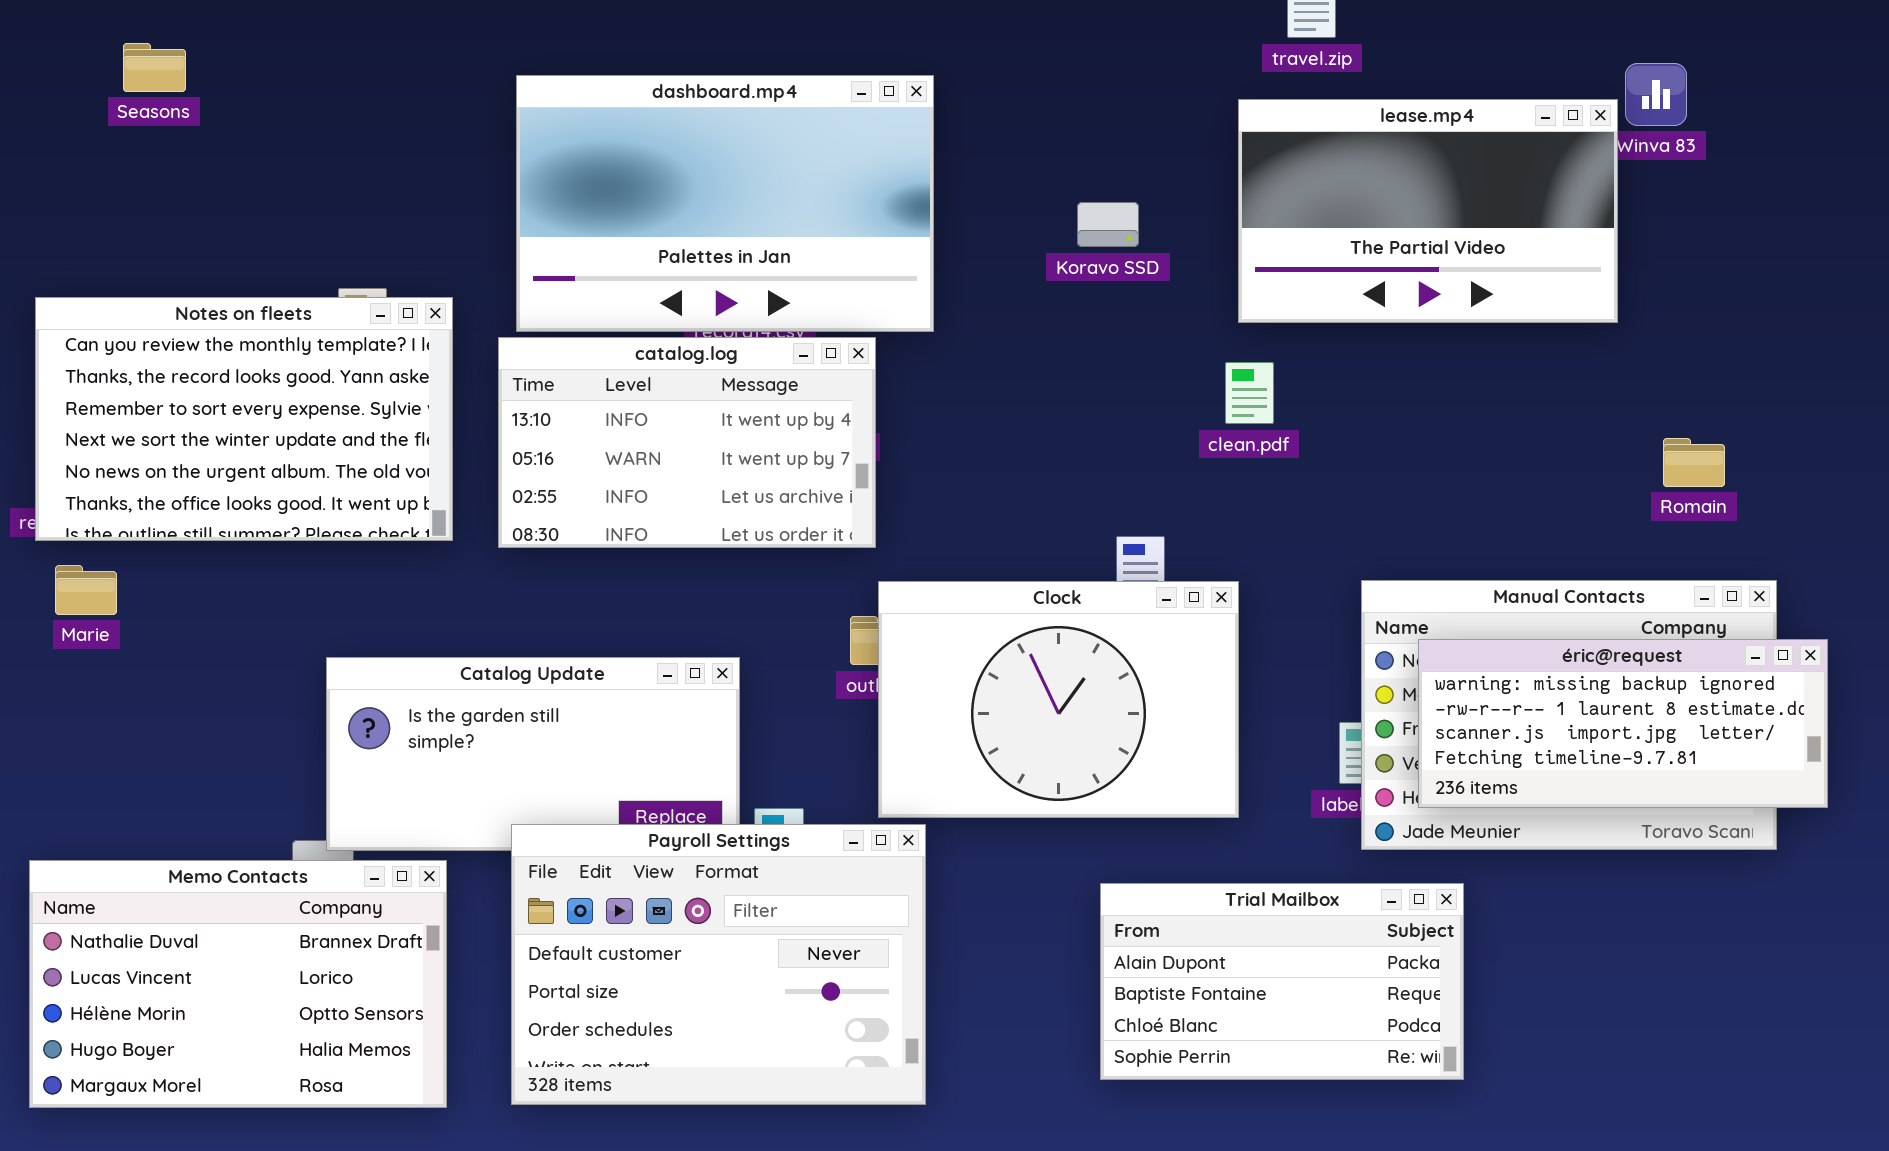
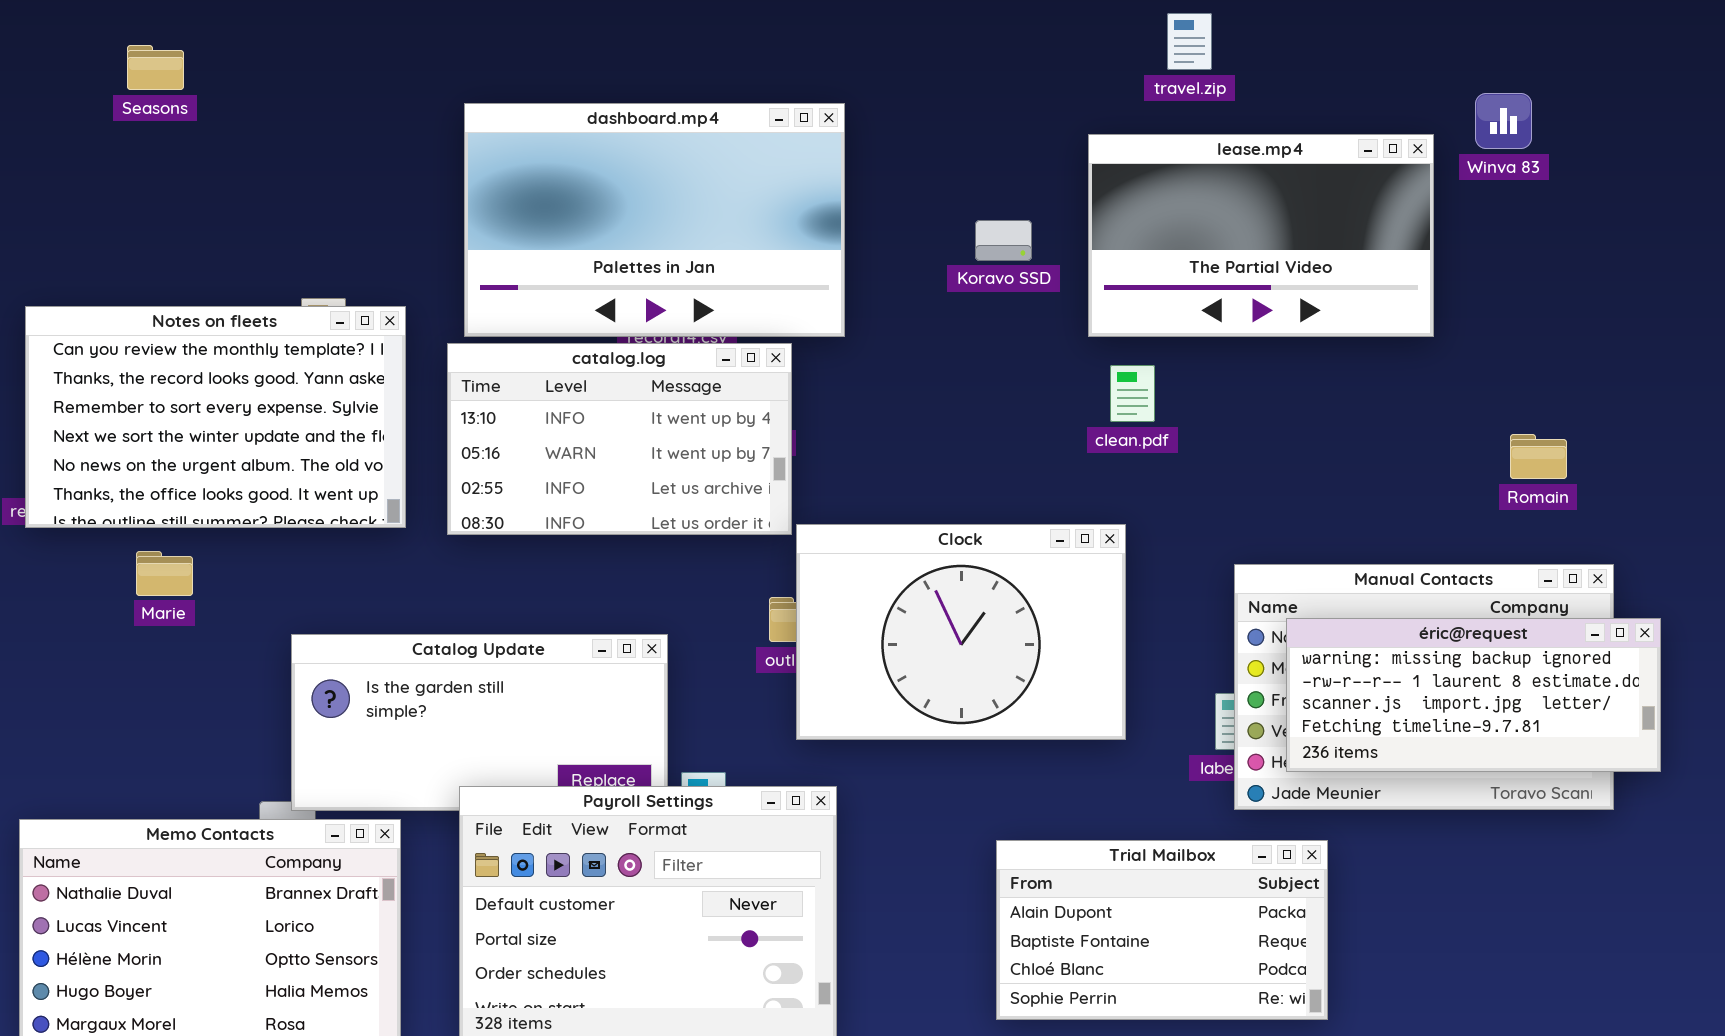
Seasons: [123,43,186,92] -> [127,45,184,90], moved
lease.mp4: [1238,99,1618,323] -> [1088,134,1434,337], moved
Marie: [55,565,117,615] -> [136,551,193,596], moved
Clock: [878,581,1239,818] -> [796,524,1126,740], moved

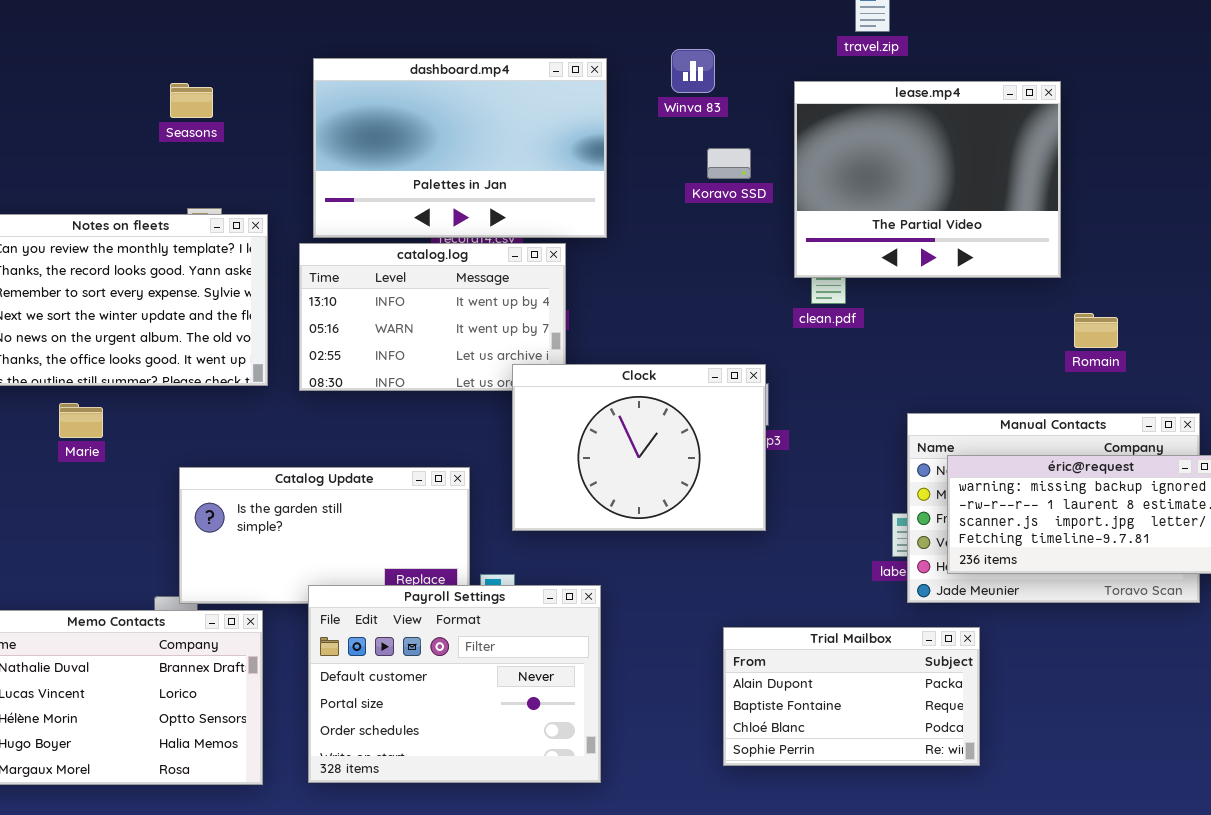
Seasons: [127,45,184,90] -> [170,83,213,118], moved
Winva 83: [1475,93,1532,149] -> [671,49,715,93], moved
lease.mp4: [1088,134,1434,337] -> [794,81,1061,278], resized
Romain: [1510,434,1567,479] -> [1074,313,1118,348], moved
Clock: [796,524,1126,740] -> [512,364,766,531], moved

